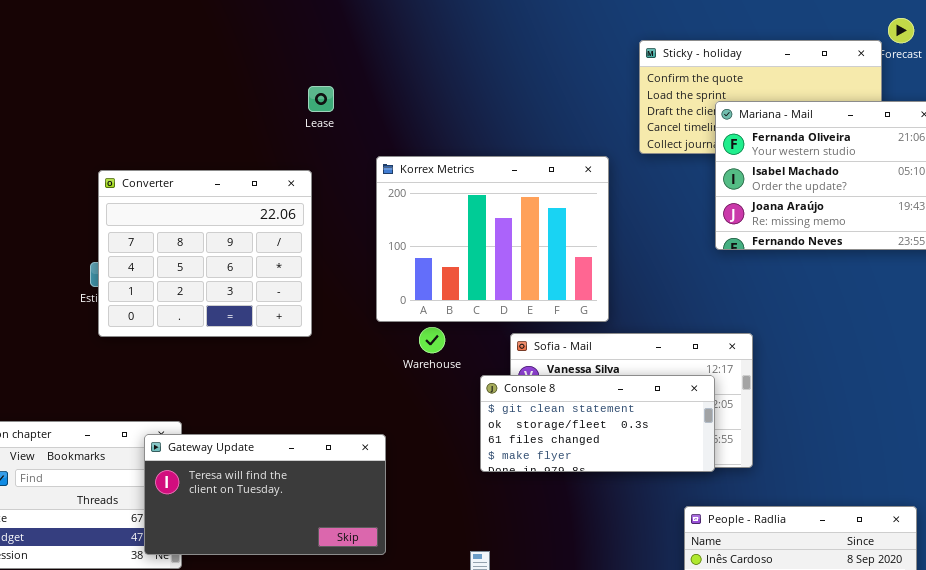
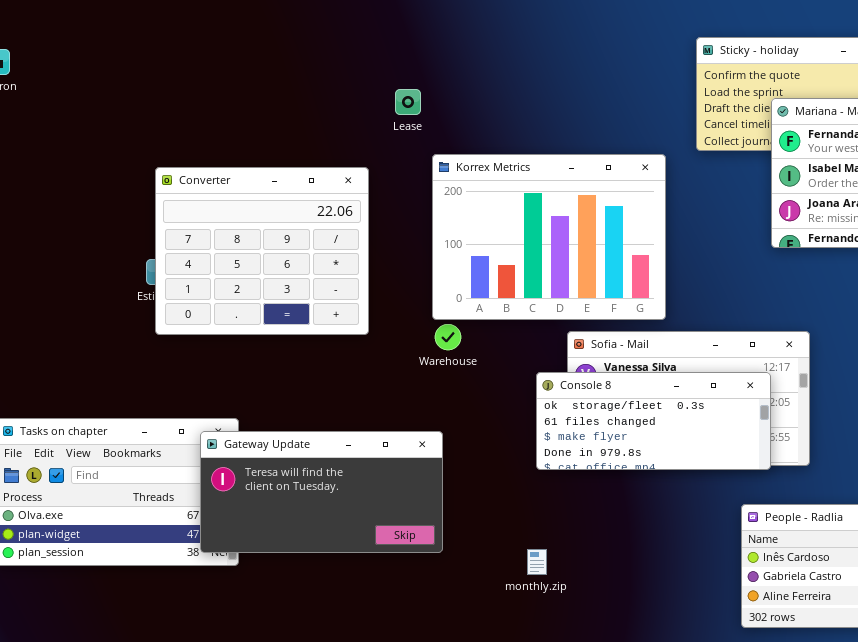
Lease: [308,86,334,112] -> [395,89,421,115], moved
Warehouse: [419,327,445,353] -> [435,324,461,350], moved
Console 8: [480,375,715,472] -> [536,372,771,470], scrolled down 1 row

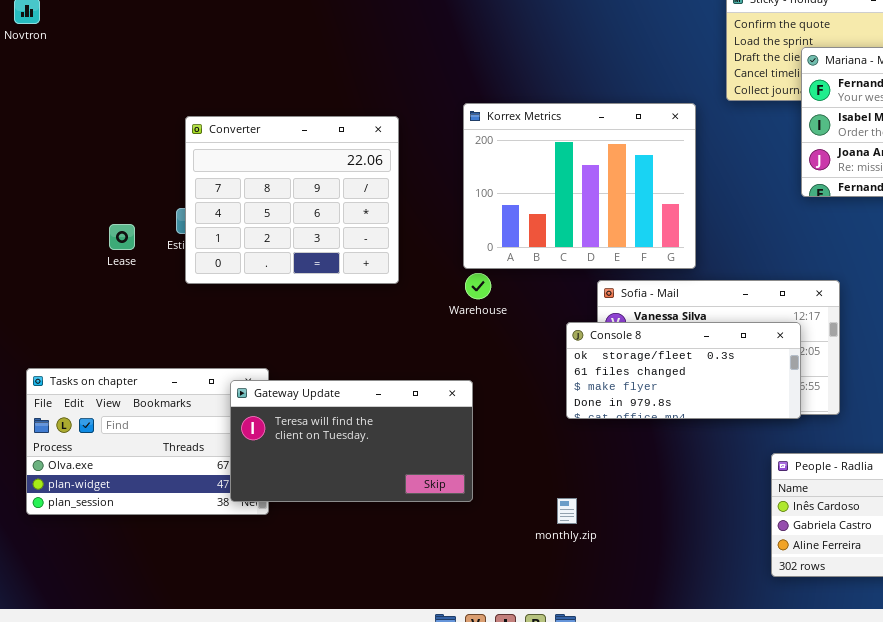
Lease: [395,89,421,115] -> [109,224,135,250], moved

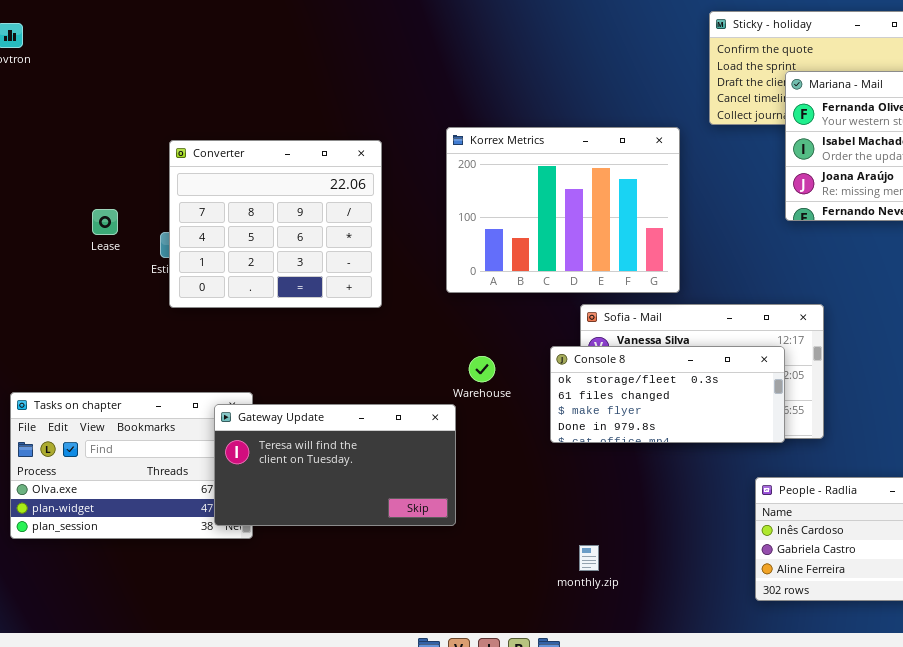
Lease: [109,224,135,250] -> [92,209,118,235], moved
Warehouse: [465,273,491,299] -> [469,356,495,382], moved
monthly.zip: [557,498,577,524] -> [579,545,599,571], moved

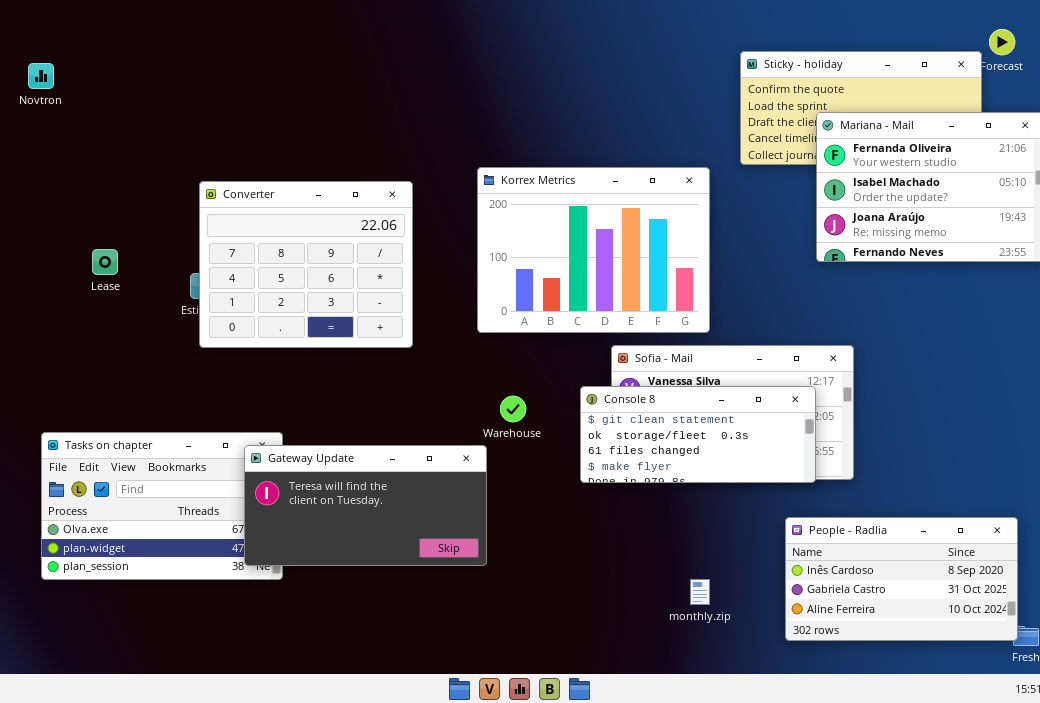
Lease: [92,209,118,235] -> [92,249,118,275], moved
Console 8: [550,346,785,443] -> [580,386,816,483], scrolled up 1 row
monthly.zip: [579,545,599,571] -> [690,579,710,605], moved

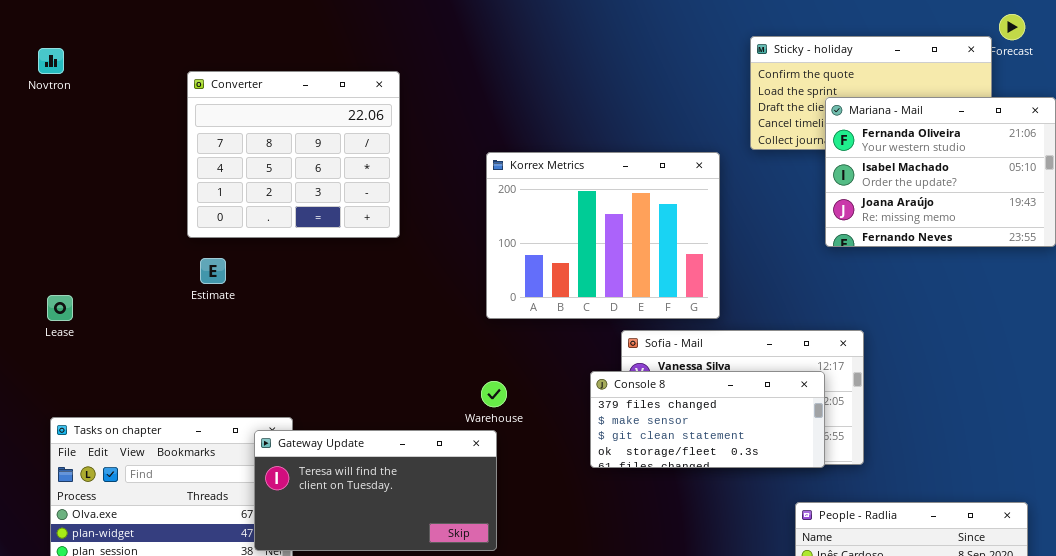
Converter: [199,181,413,348] -> [187,71,400,238], moved
Lease: [92,249,118,275] -> [47,295,73,321], moved
Console 8: [580,386,816,483] -> [590,371,825,468], scrolled up 2 rows
Warehouse: [500,396,526,422] -> [481,381,507,407], moved

